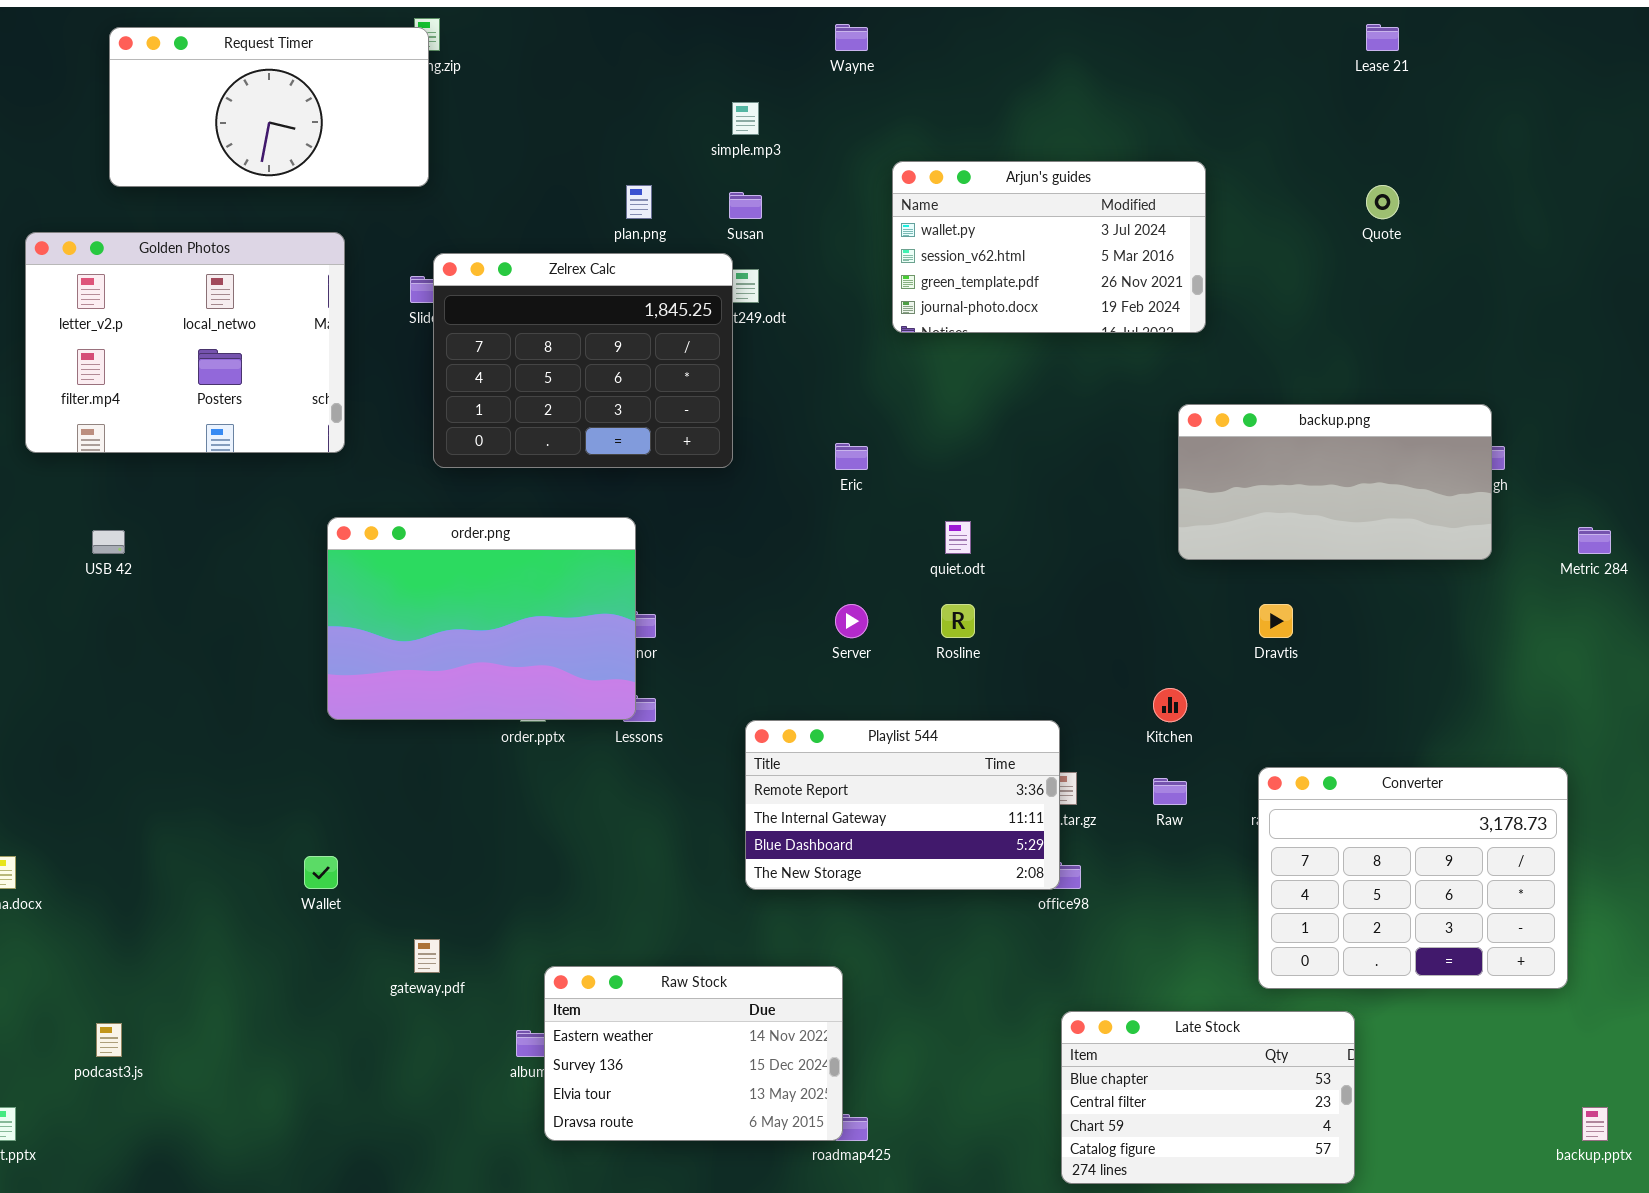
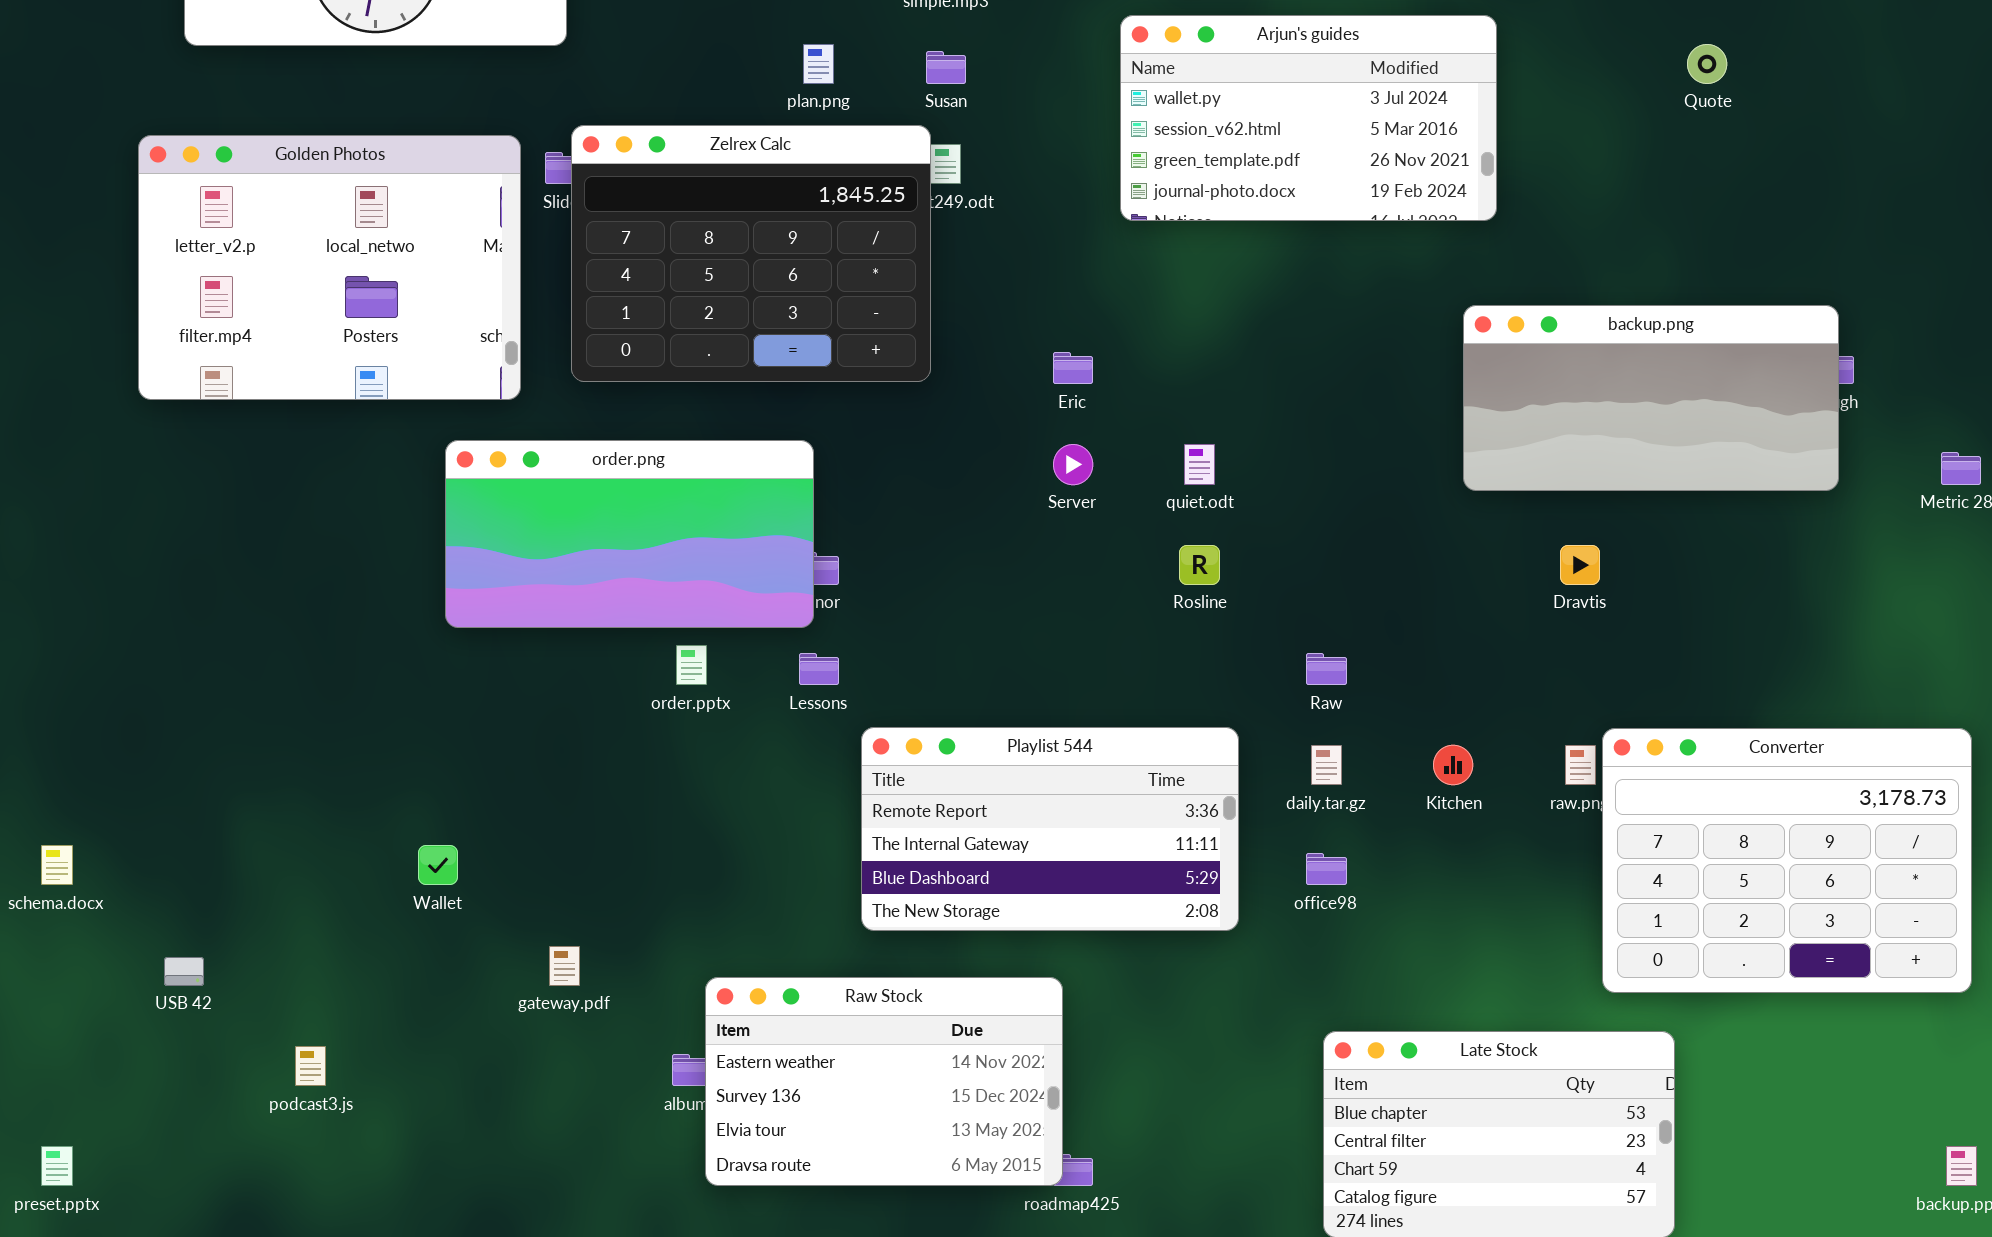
Golden Photos: [25,232,345,453] -> [138,135,521,400], moved
order.png: [327,517,636,720] -> [445,440,814,628], resized
USB 42: [92,530,125,554] -> [164,957,204,986], moved
Server: [835,604,868,638] -> [1053,444,1093,485], moved
Kitchen: [1153,688,1187,722] -> [1433,745,1473,785], moved
Playlist 544: [745,720,1060,890] -> [861,727,1239,931], moved
Converter: [1258,767,1568,989] -> [1602,728,1972,993], moved
Raw: [1153,778,1187,805] -> [1306,653,1347,685], moved
podcast3.js: [96,1023,122,1057] -> [295,1046,326,1086], moved

